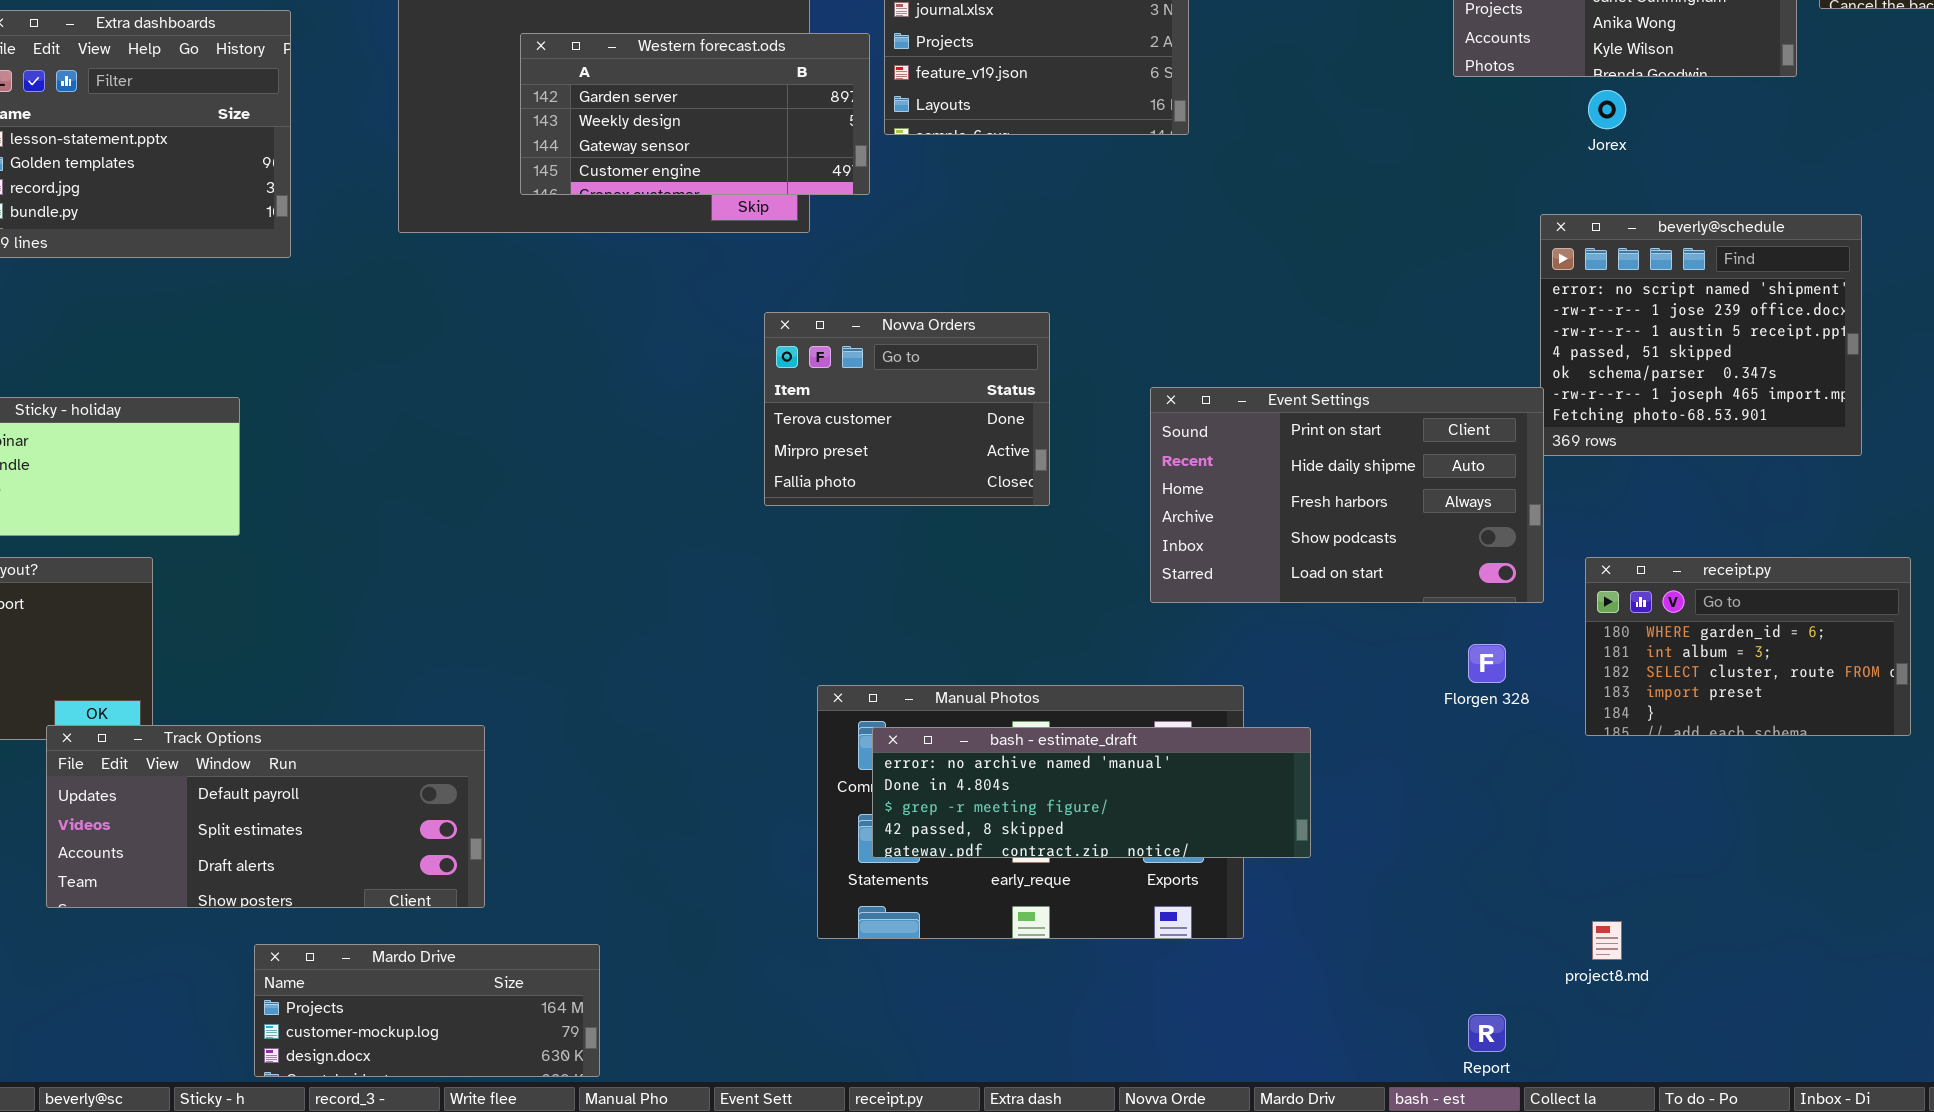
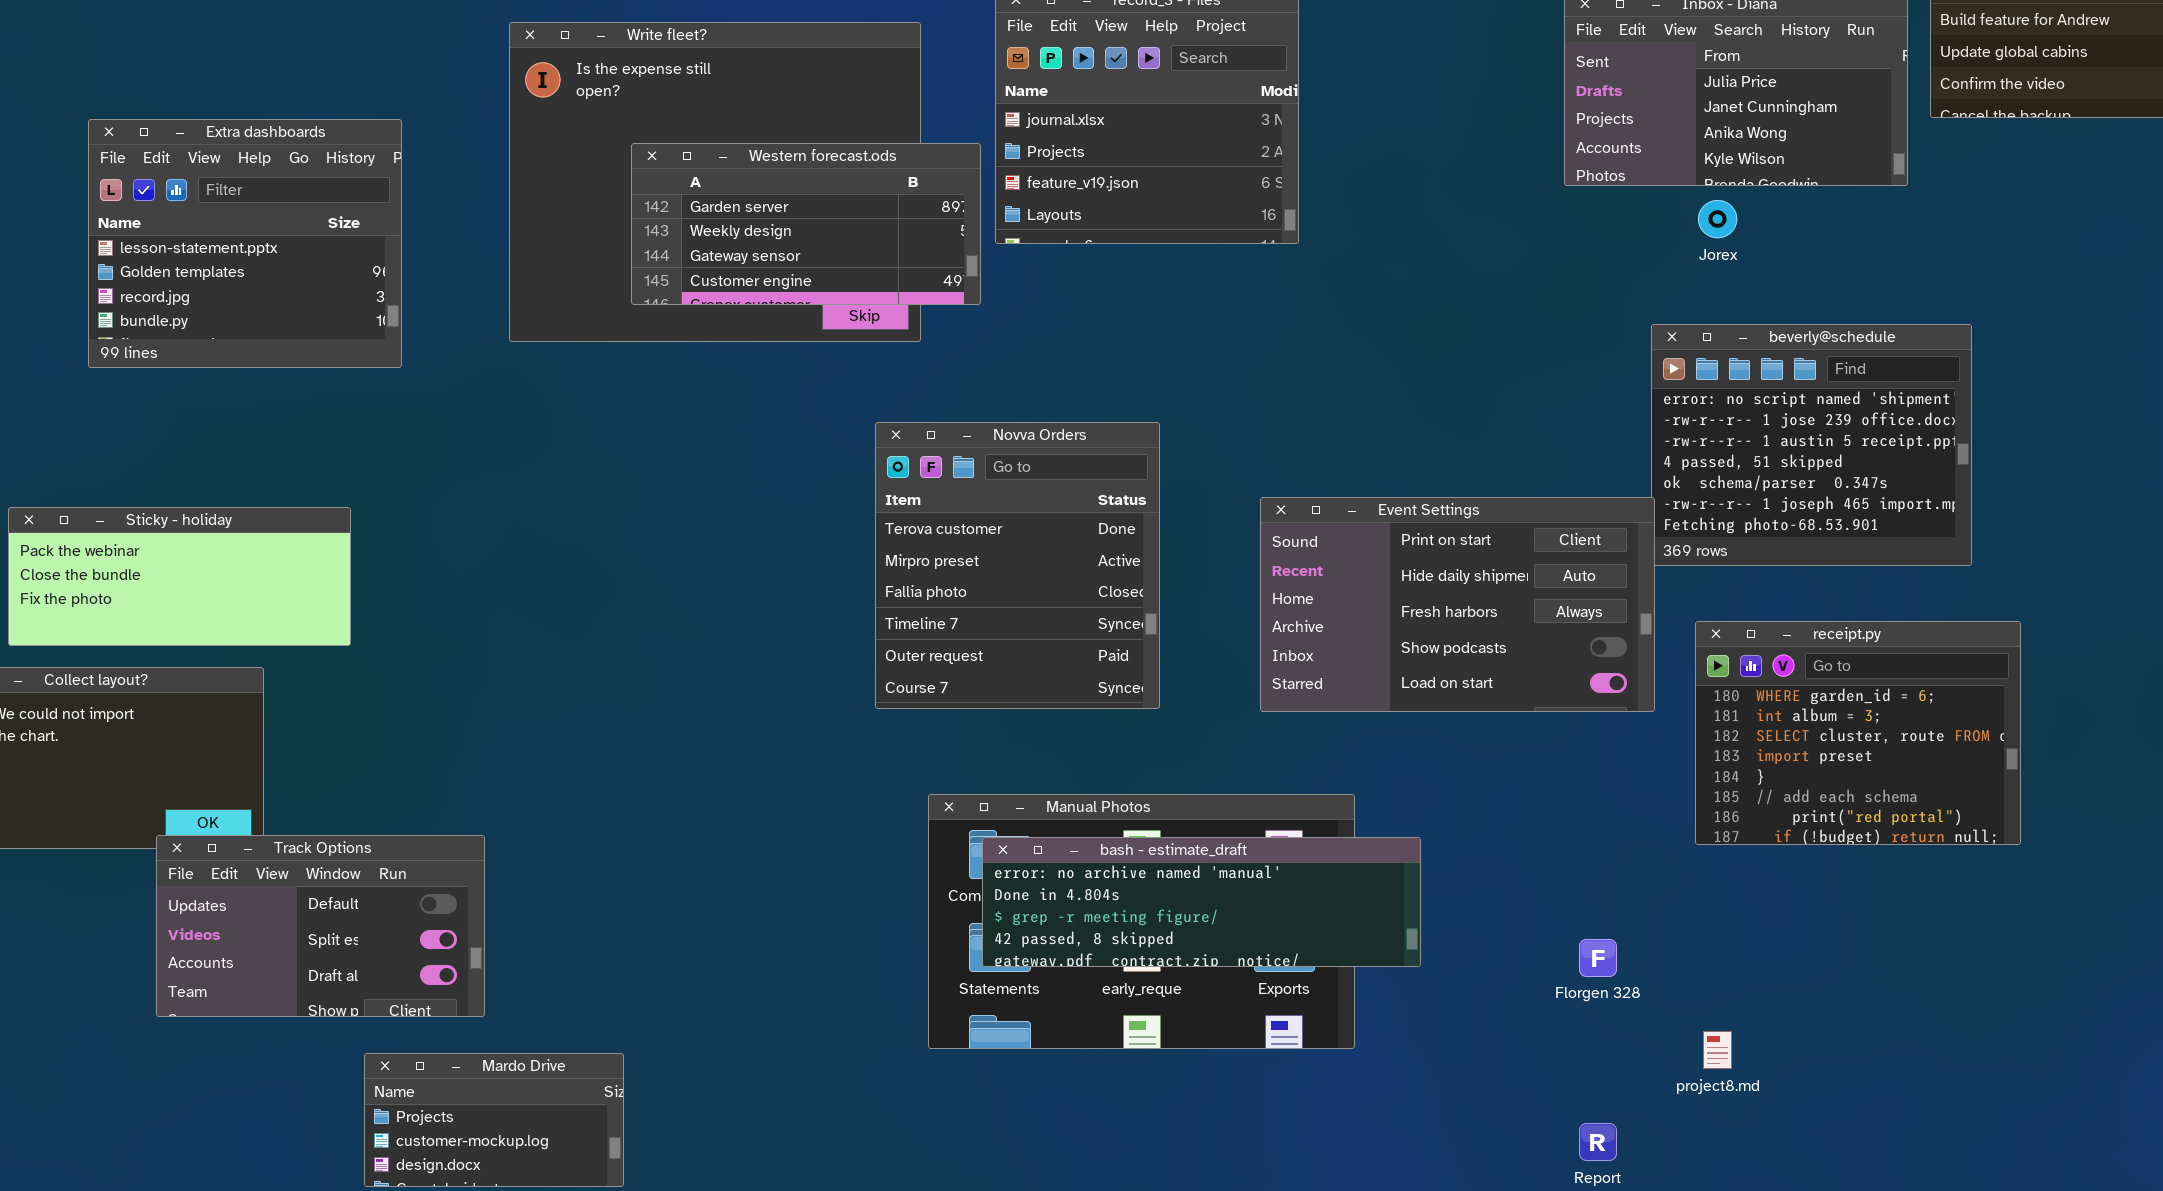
Novva Orders: [764,312,1050,506] -> [875,422,1160,709], resized
receipt.py: [1585,557,1911,736] -> [1695,621,2021,845], resized
Florgen 328: [1468,644,1506,683] -> [1579,939,1617,977], moved
Track Options: [46,725,485,908] -> [156,835,485,1017], resized
Mardo Drive: [254,944,600,1077] -> [364,1053,624,1187], resized

